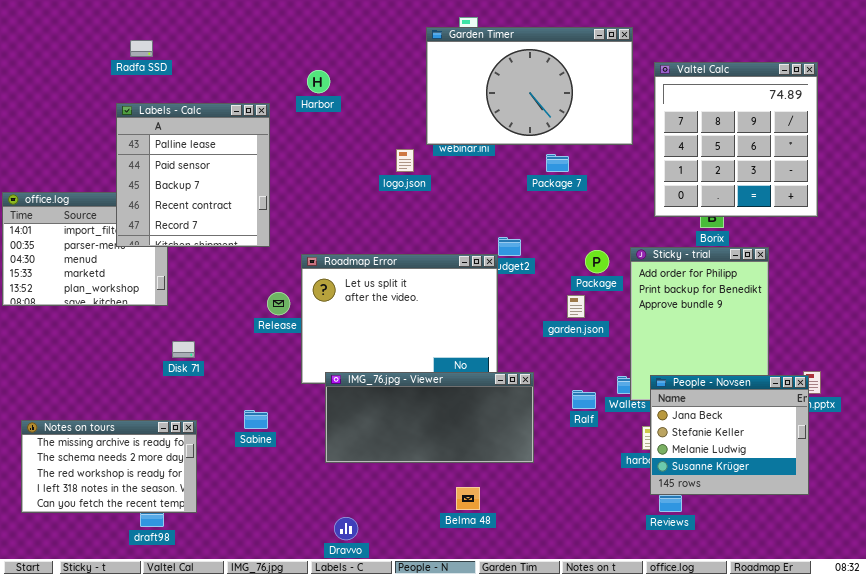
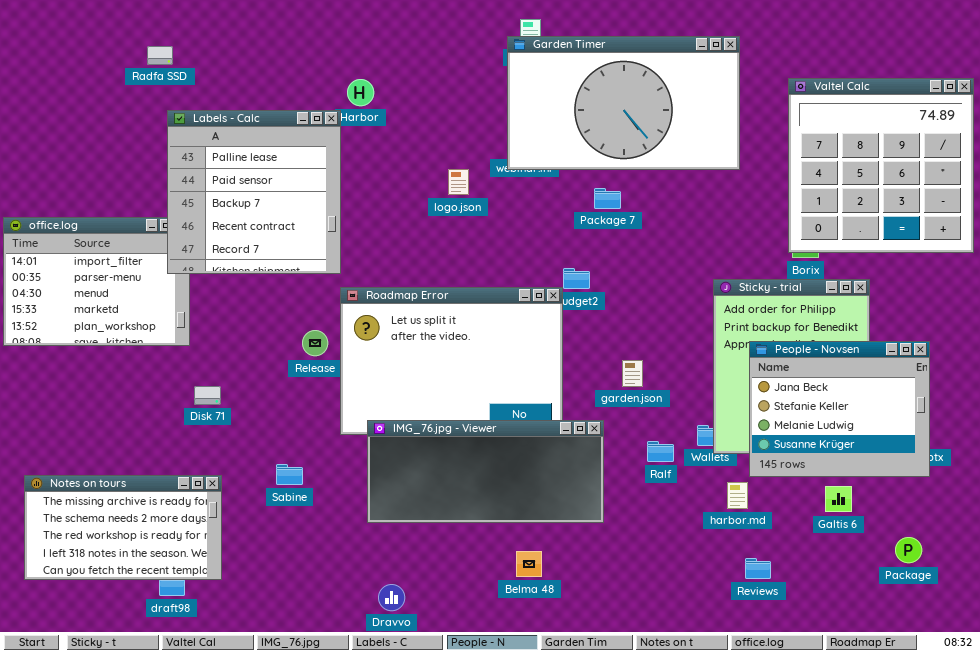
Garden Timer: [426,27,633,145] -> [507,36,740,170], moved
Valtel Calc: [654,62,818,217] -> [788,78,974,253], moved
Labels - Calc: [116,103,270,247] -> [167,110,341,274], moved
Package 7: [546,154,569,172] -> [594,188,621,209], moved
Package: [585,250,609,273] -> [895,537,922,563], moved
garden.json: [567,295,585,318] -> [622,360,643,387], moved
People - Novsen: [650,375,809,495] -> [749,341,930,477], moved

